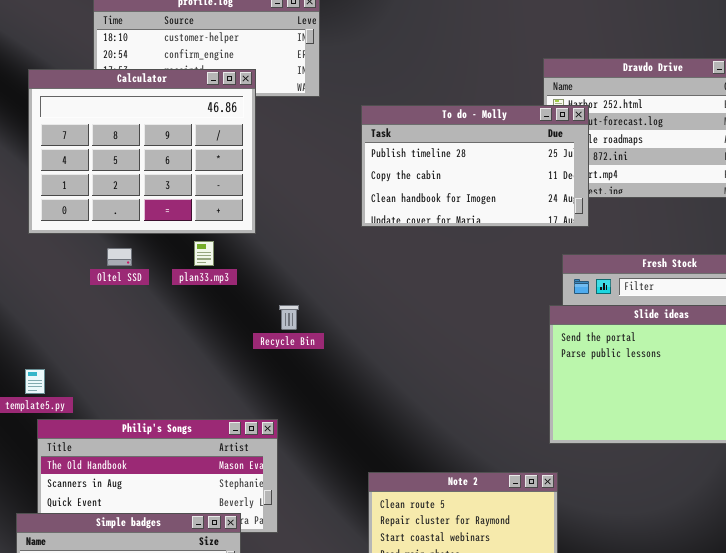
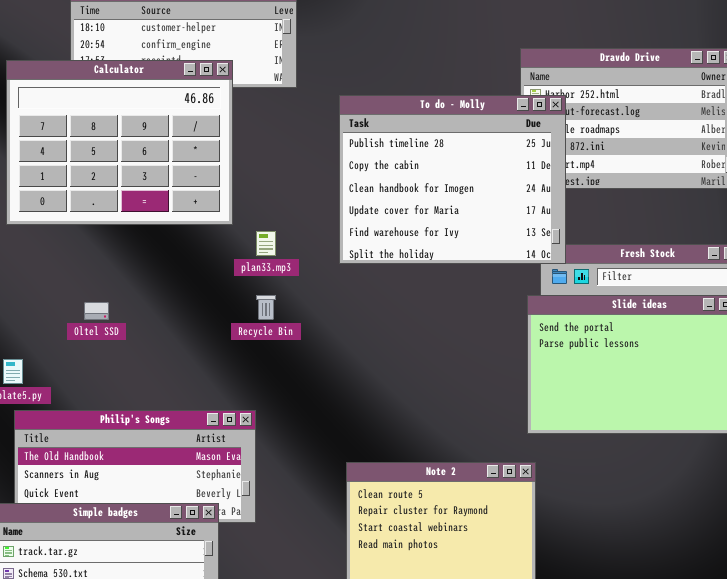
To do - Molly: [361,105,589,227] -> [339,95,566,264], resized
plan33.mp3: [194,241,214,266] -> [256,231,276,256], moved
Oltel SSD: [107,248,132,266] -> [84,302,109,320], moved

